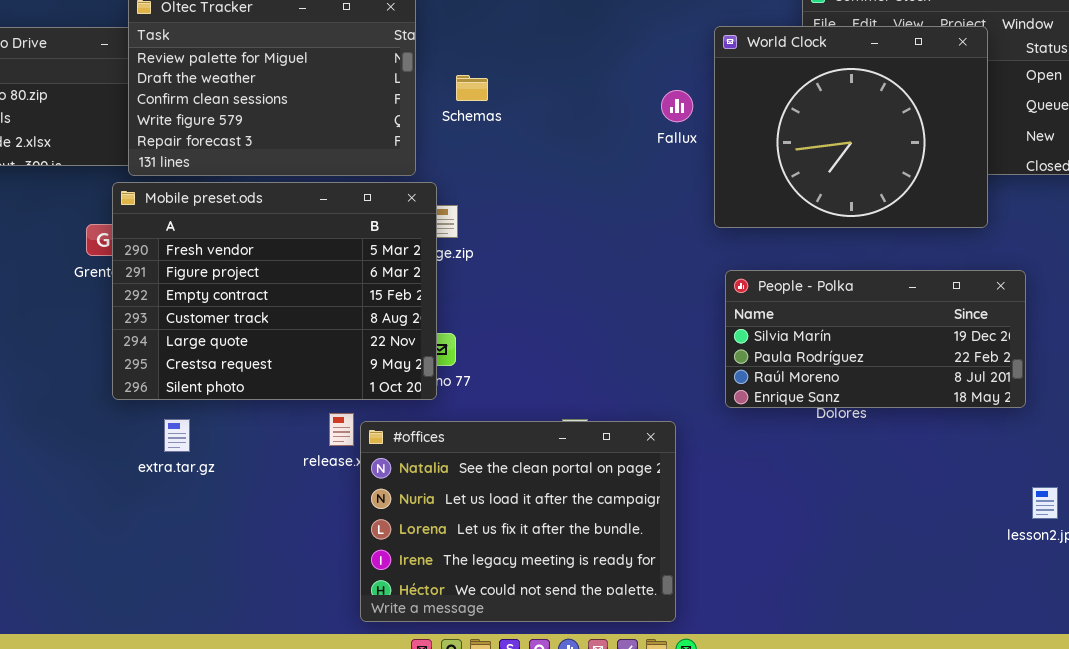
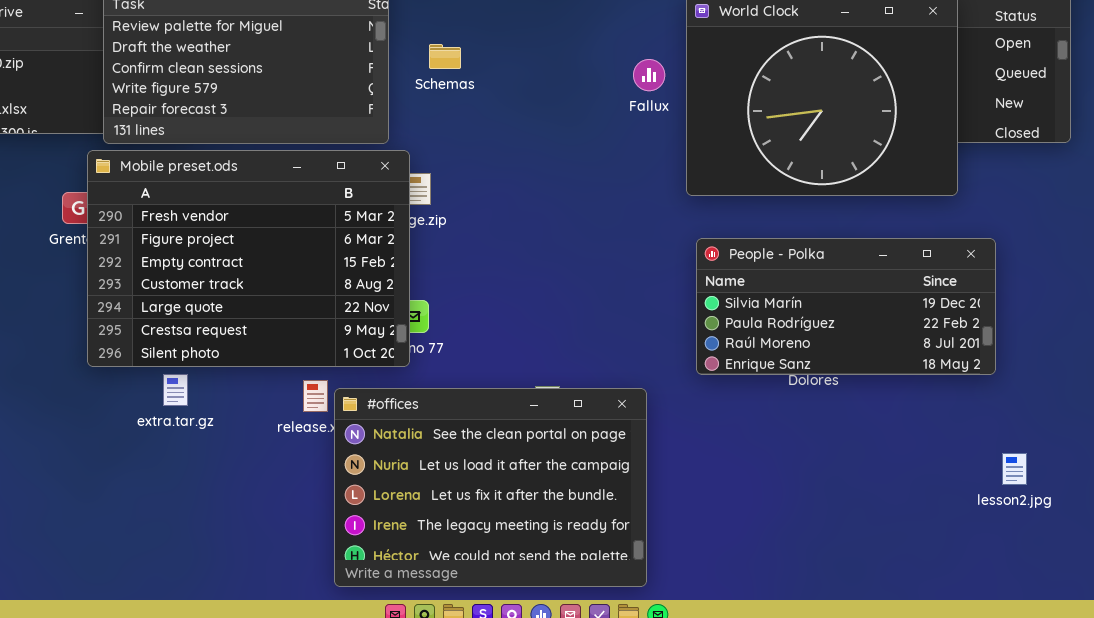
extra.tar.gz: [164,419,190,452] -> [163,374,188,406], moved

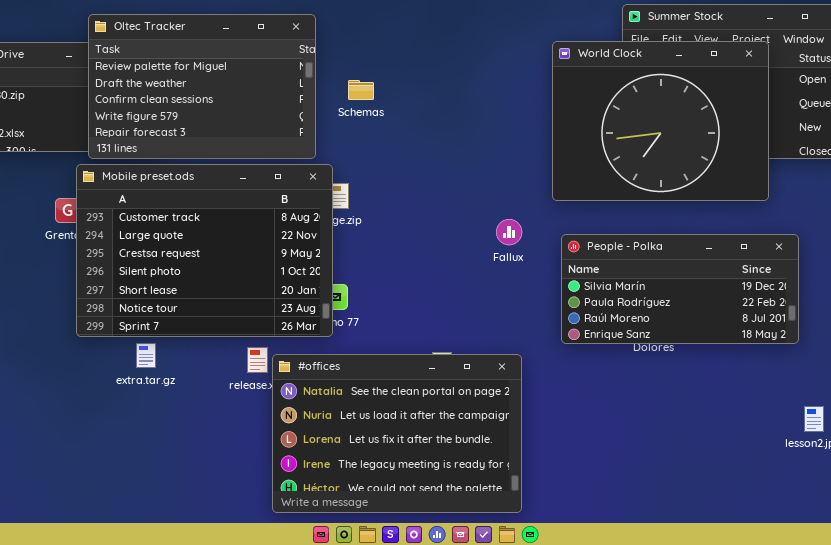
Fallux: [633,59,665,91] -> [496,219,522,245], moved
Mobile preset.ods: [87,150,410,367] -> [76,164,333,337], scrolled down 3 rows

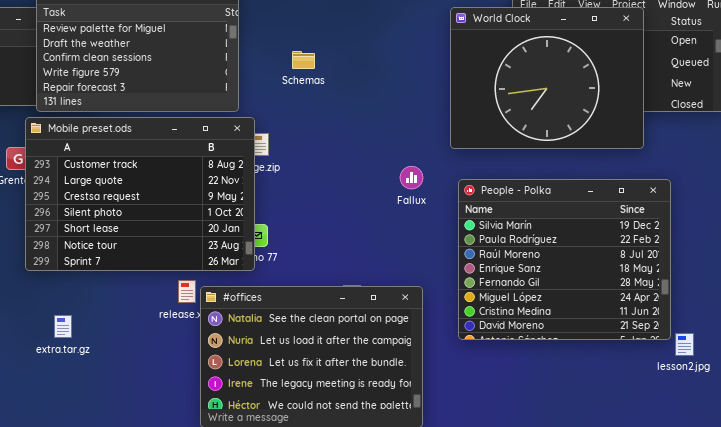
Schemas: [348,80,374,100] -> [292,51,315,69], moved
People - Polka: [561,234,799,344] -> [458,179,671,340], resized
extra.tar.gz: [136,343,156,368] -> [54,315,72,338], moved

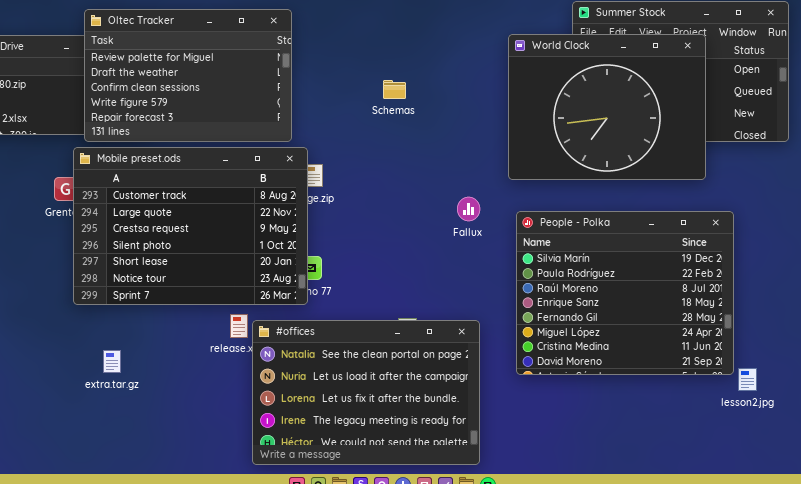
Schemas: [292,51,315,69] -> [383,80,406,99], moved

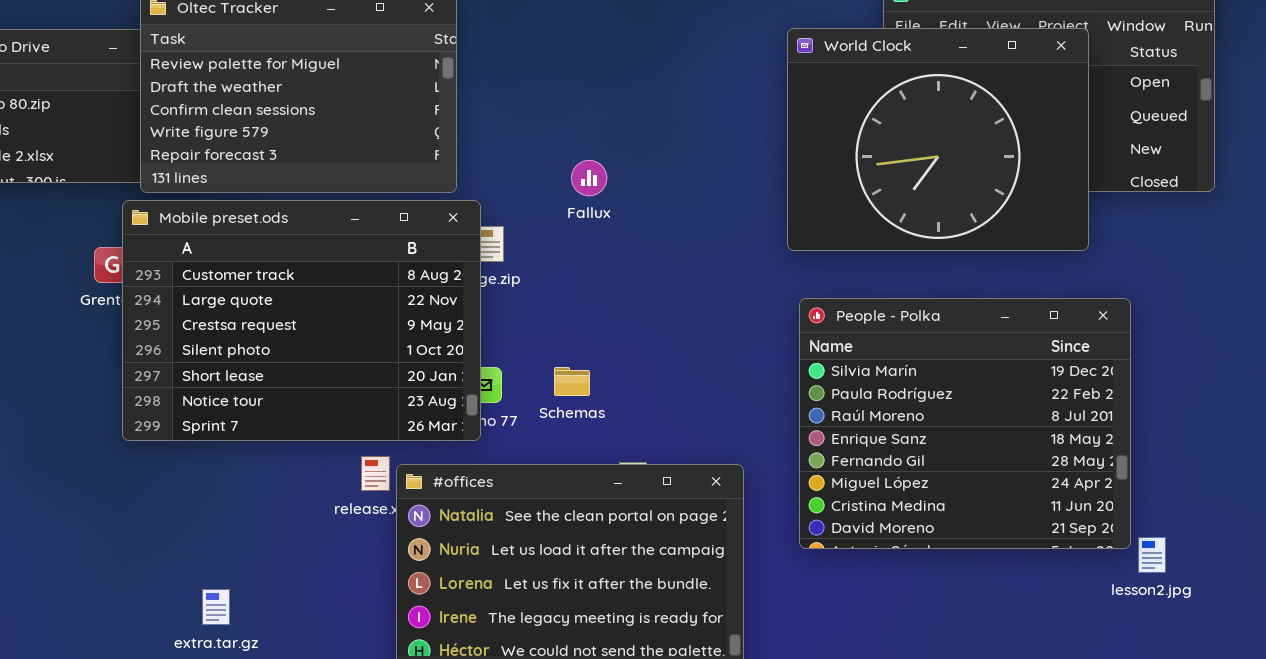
Schemas: [383,80,406,99] -> [554,367,590,396], moved
Fallux: [457,197,480,221] -> [571,160,607,196], moved
extra.tar.gz: [103,350,121,373] -> [202,589,230,625], moved

